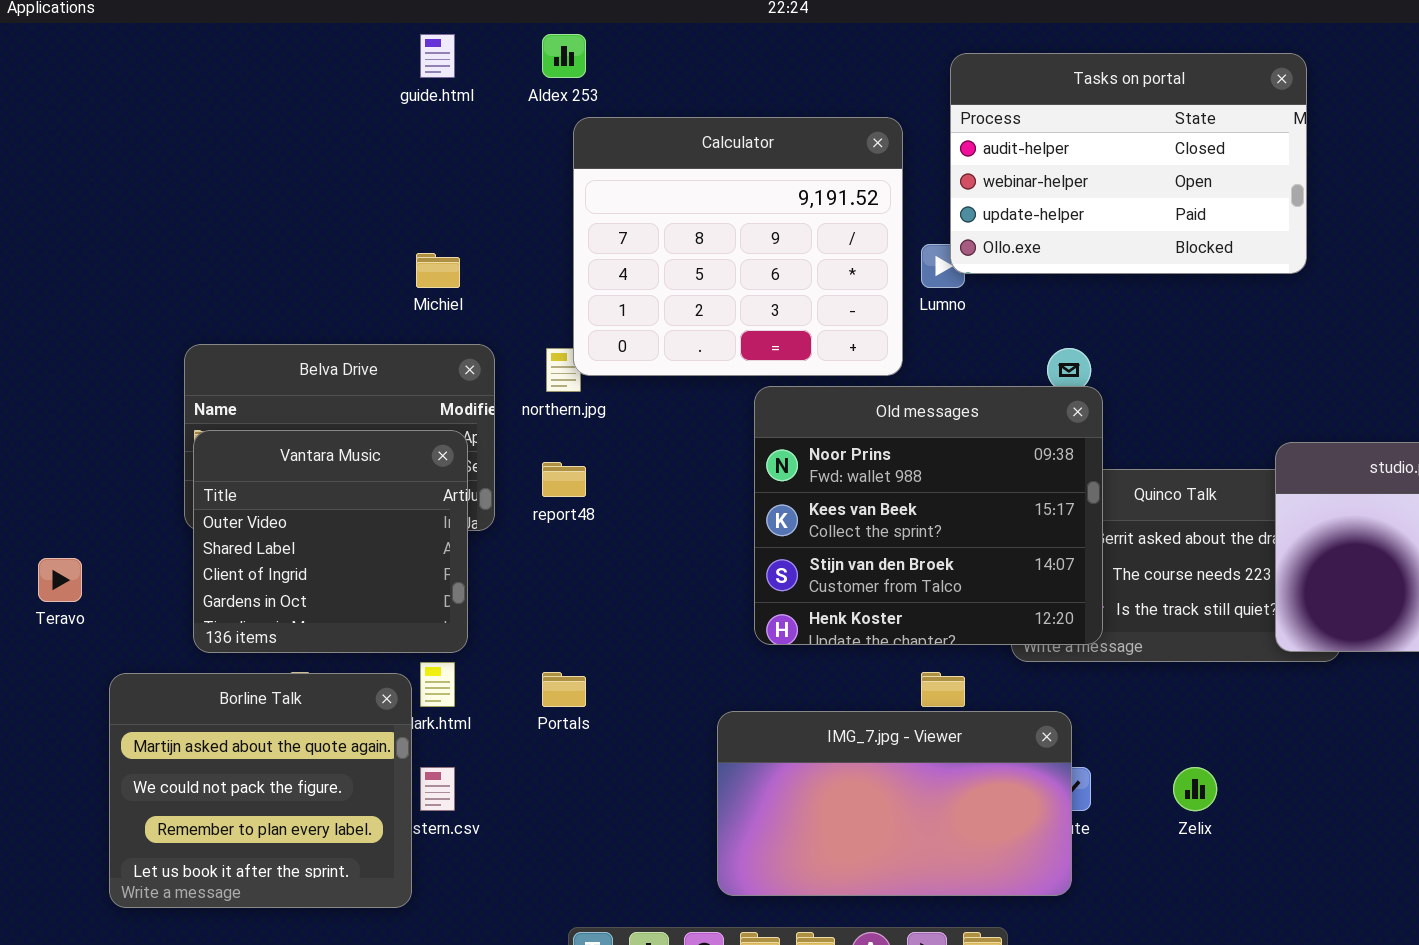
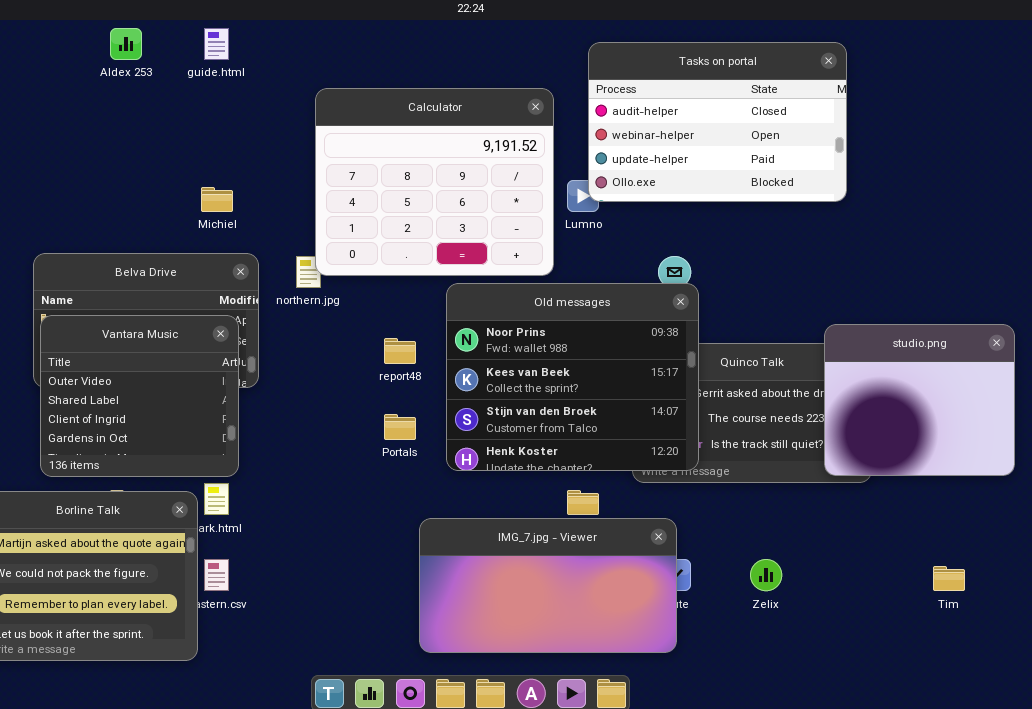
Aldex 253: [542,34,586,78] -> [110,28,142,60], moved
report48: [542,462,586,497] -> [384,338,416,364], moved
Portals: [542,672,586,707] -> [384,414,416,440], moved

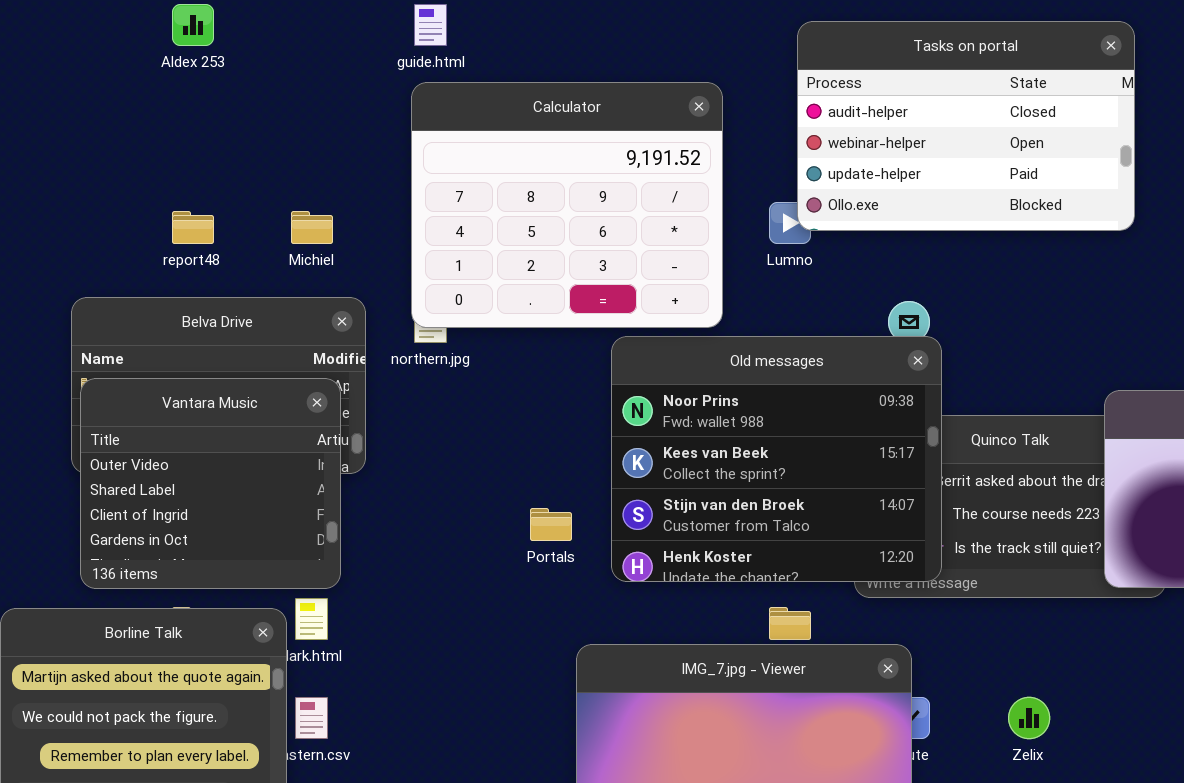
guide.html: [204,28,229,60] -> [414,4,447,46], moved
Calculator: [315,88,554,276] -> [411,82,723,328], moved
report48: [384,338,416,364] -> [172,211,214,244], moved

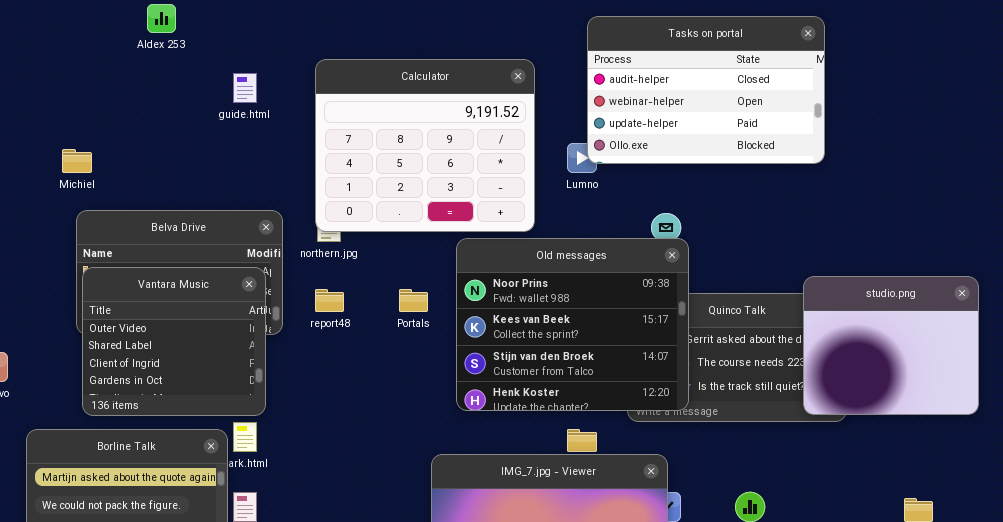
guide.html: [414,4,447,46] -> [233,73,257,103], moved
report48: [172,211,214,244] -> [315,289,344,312], moved
Michiel: [291,211,333,244] -> [62,149,92,173], moved
Portals: [530,508,572,541] -> [399,289,428,312], moved

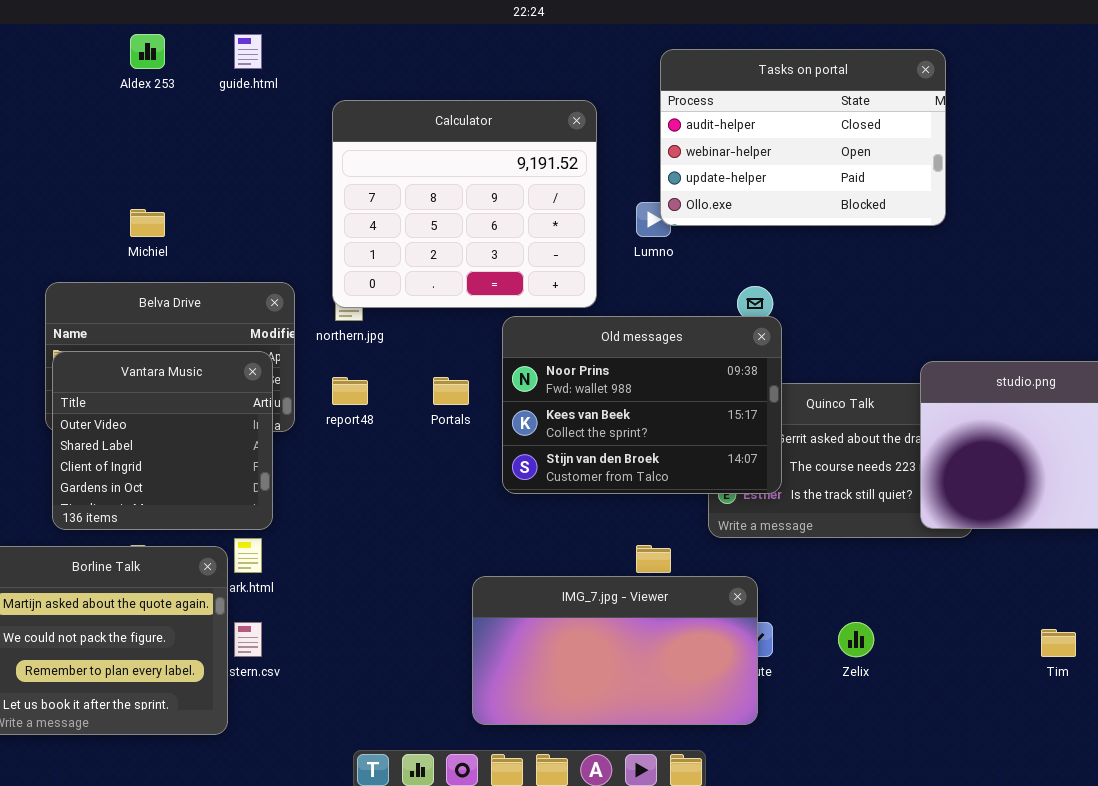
guide.html: [233,73,257,103] -> [234,34,262,69], moved
Michiel: [62,149,92,173] -> [130,209,165,237], moved
Old messages: [456,238,689,411] -> [502,316,782,494], resized

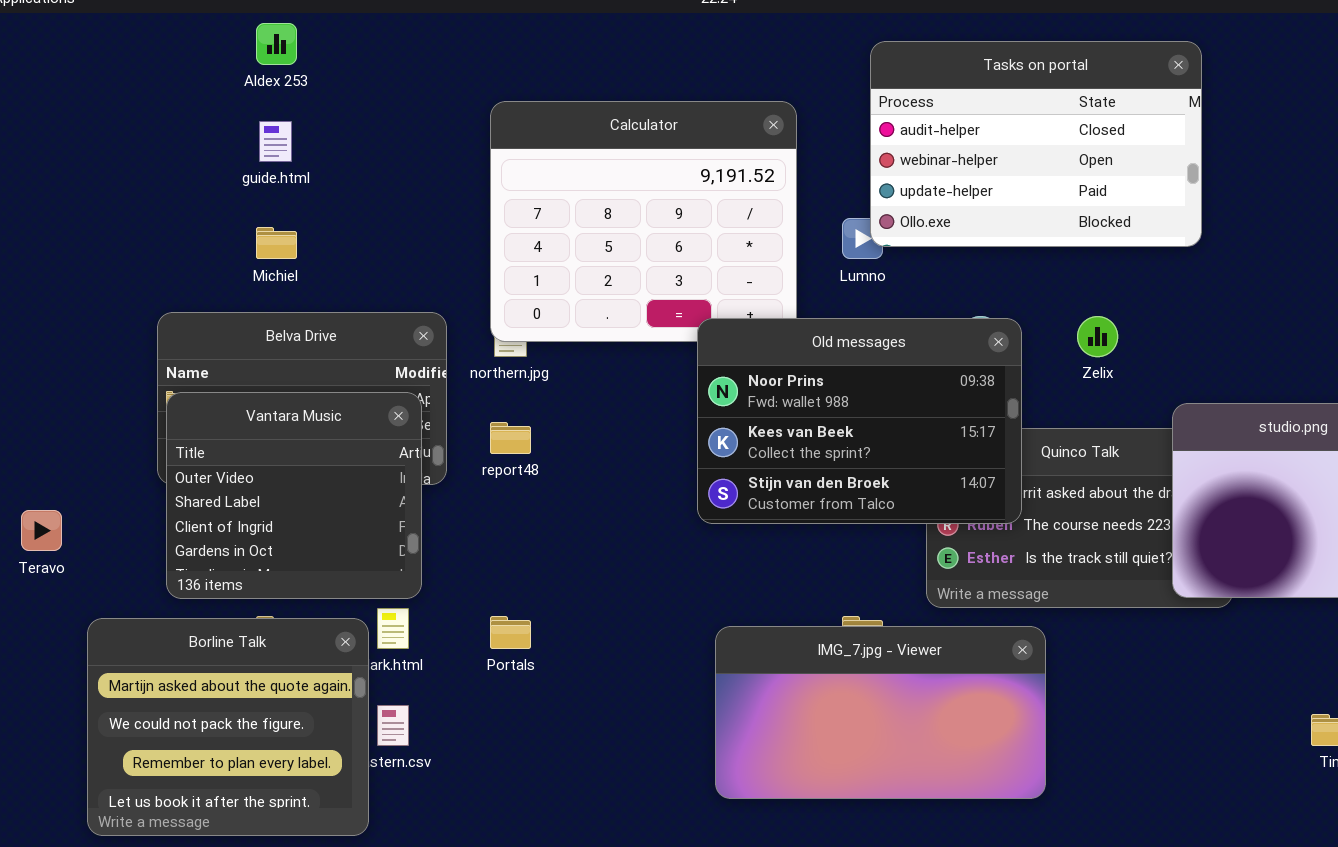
guide.html: [234,34,262,69] -> [259,121,292,162], moved
Old messages: [502,316,782,494] -> [697,318,1022,524], moved
Portals: [433,377,469,405] -> [490,616,531,649], moved
IMG_7.jpg - Viewer: [472,576,758,725] -> [715,626,1046,799], moved
Zelix: [838,622,874,657] -> [1077,316,1118,357], moved

